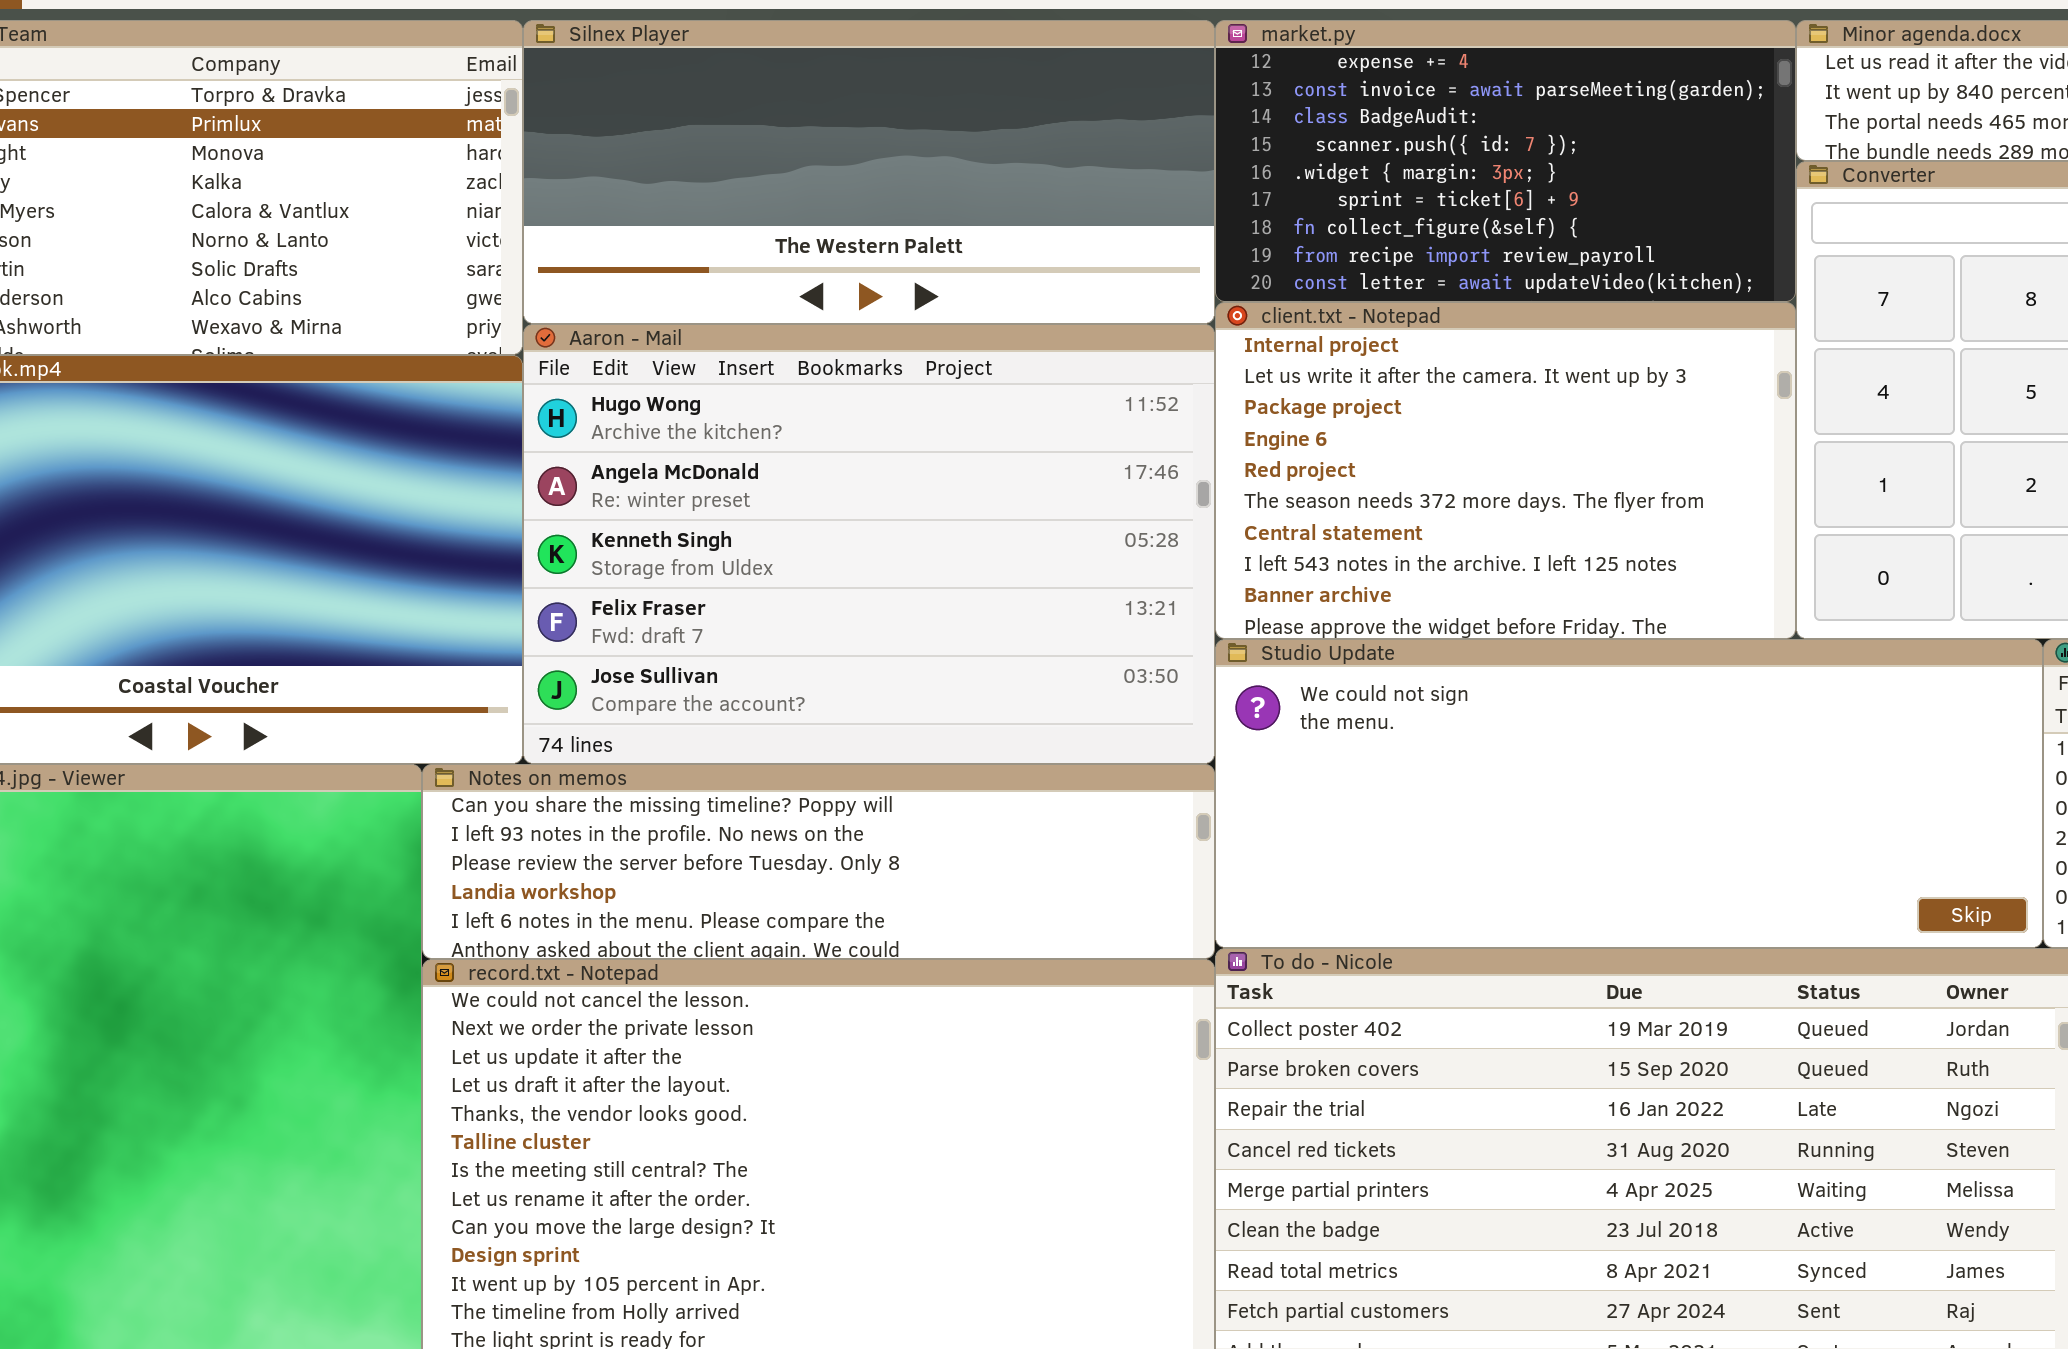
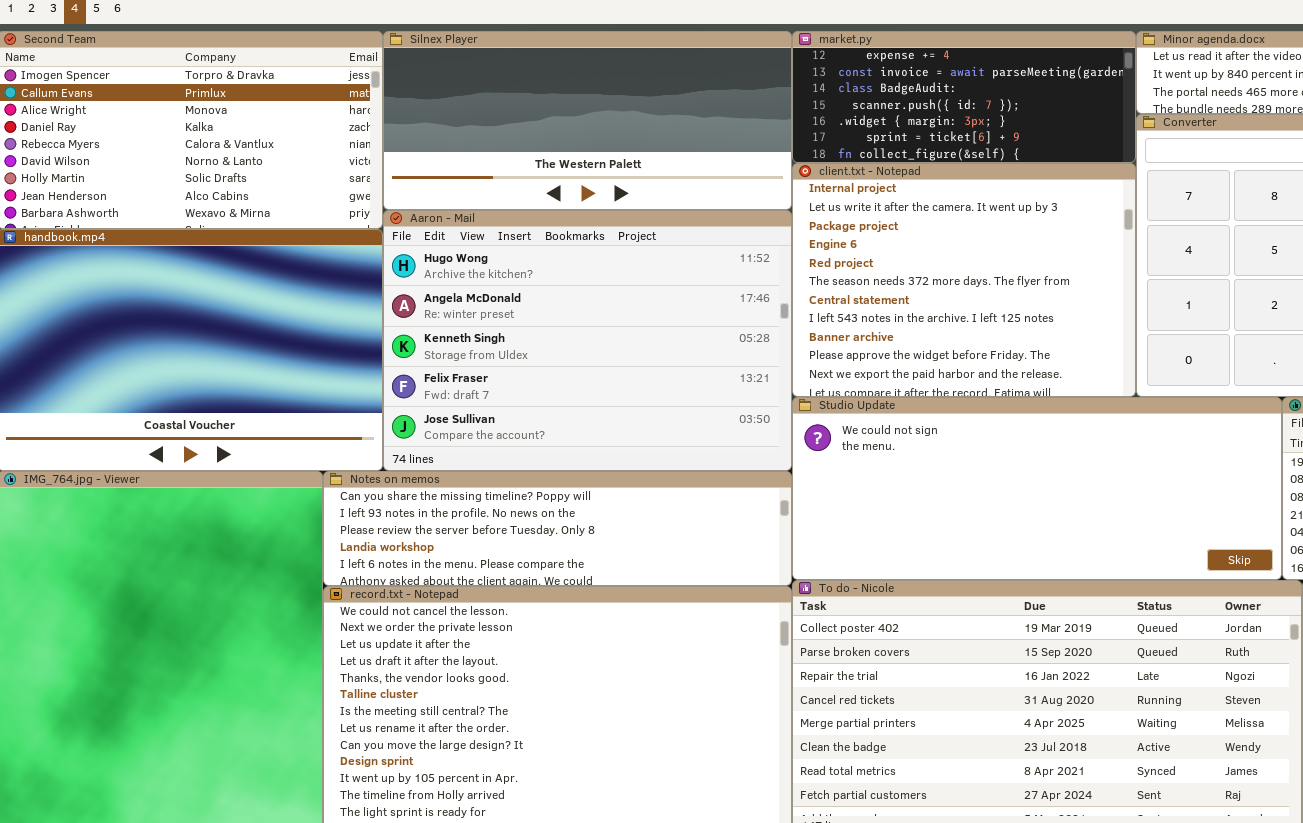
market.py: [1215,20,1796,302] -> [792,31,1136,163], resized
client.txt - Notepad: [1215,302,1796,639] -> [792,163,1136,397], resized

